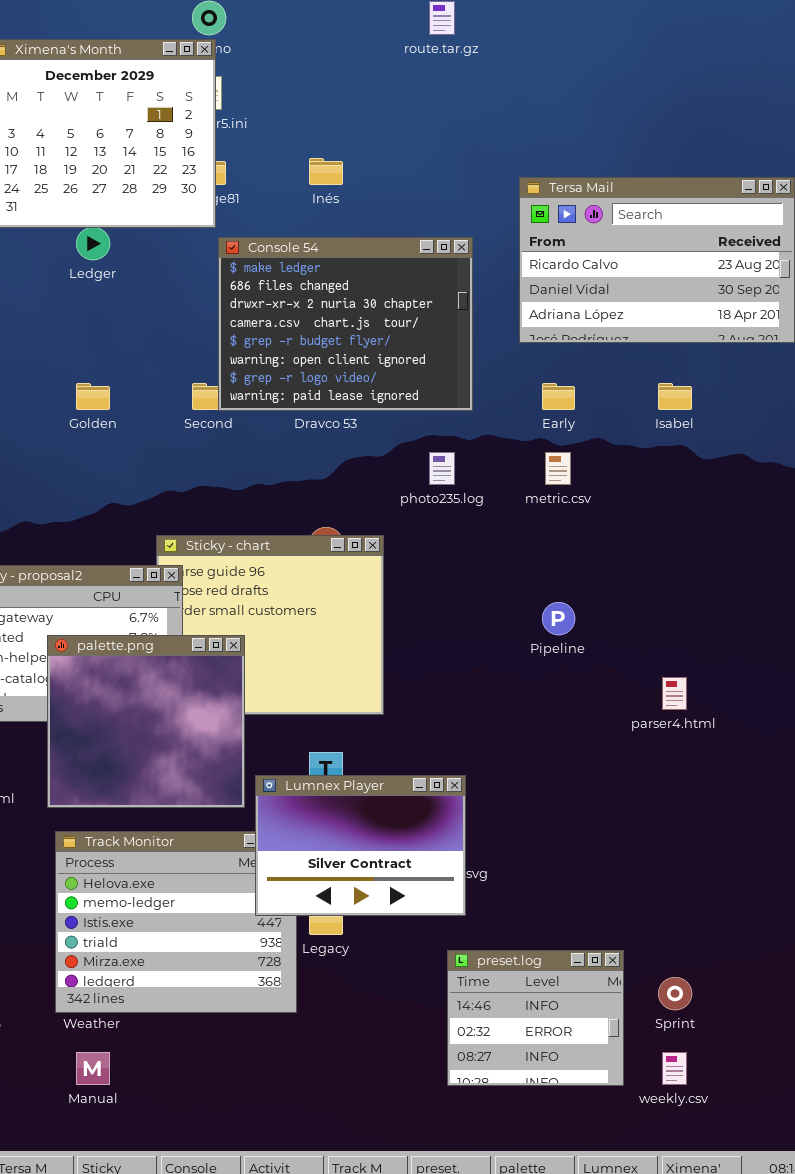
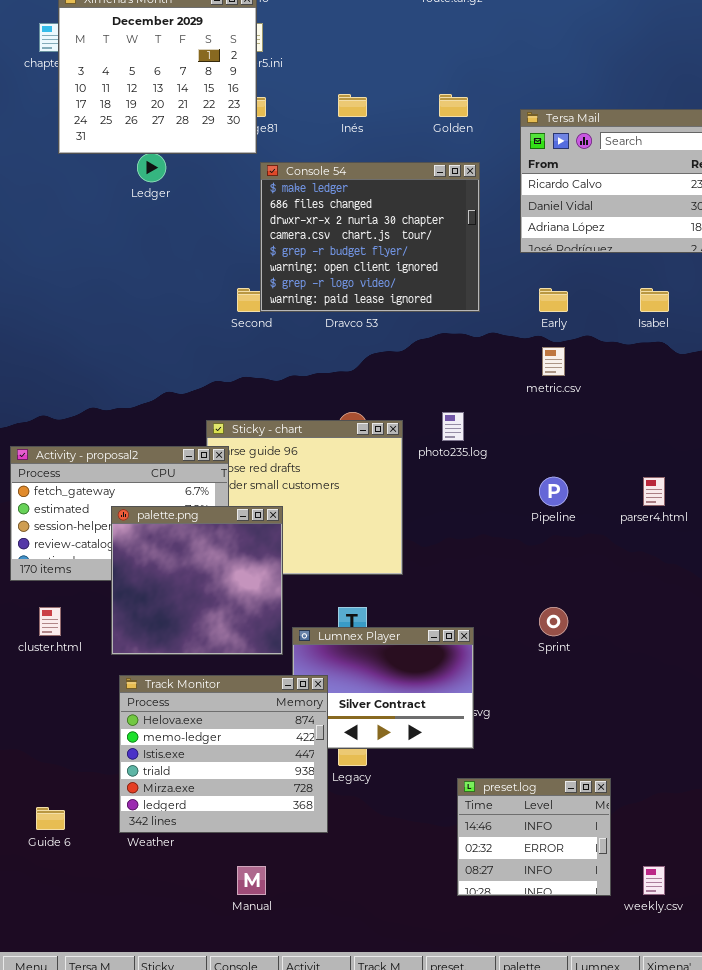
Golden: [76,383,110,410] -> [439,94,468,117], moved
photo235.log: [429,452,455,485] -> [442,412,464,441], moved
parser4.html: [662,677,687,710] -> [643,477,665,506], moved
Track Monitor: [55,831,297,1013] -> [119,675,328,833], raised
Sprint: [658,977,692,1010] -> [539,607,568,636], moved
Manual: [76,1052,110,1085] -> [237,866,266,895], moved

